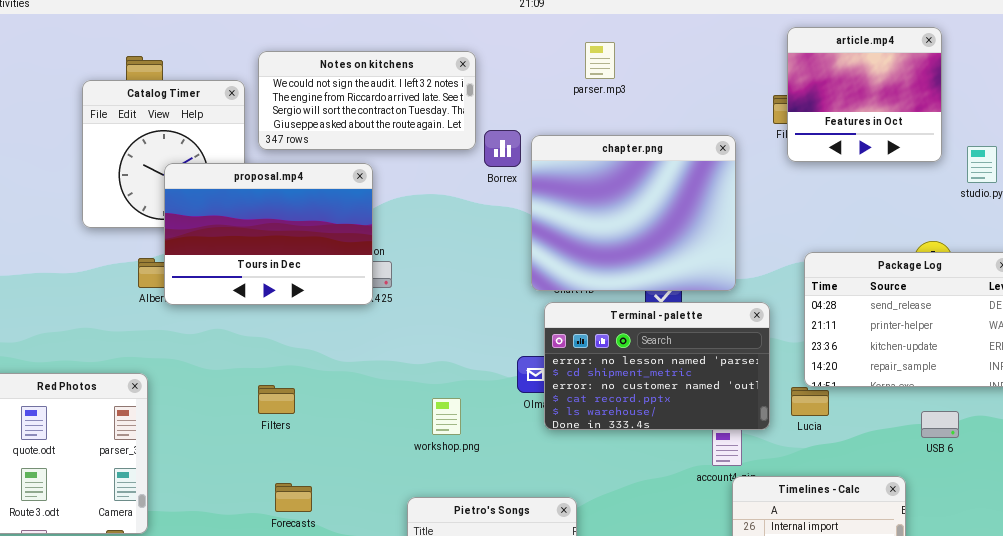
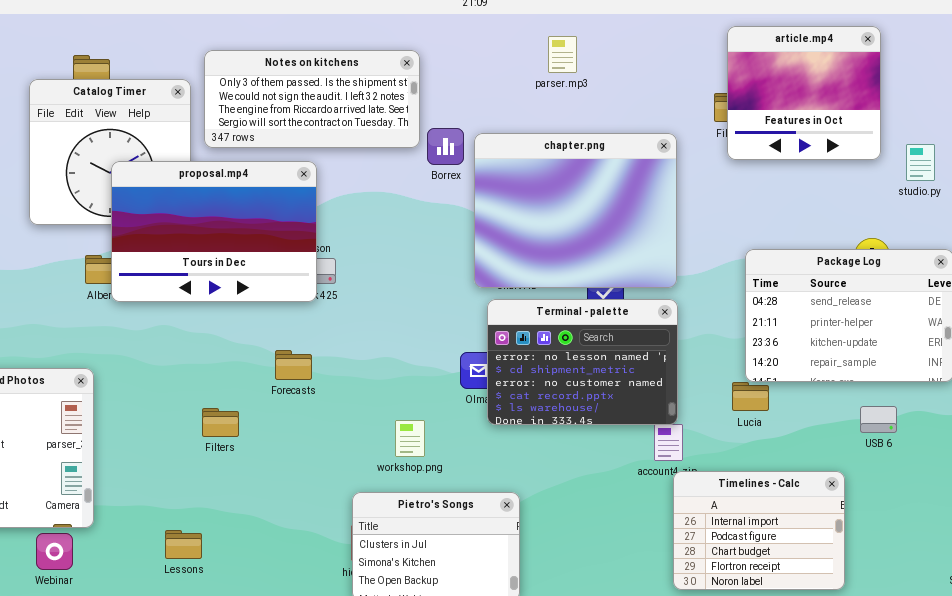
parser.mp3: [585,42,615,79] -> [548,36,577,73], moved
Notes on kitchens: [258,51,476,150] -> [204,50,420,148], scrolled up 1 row
Terminal - palette: [544,302,770,430] -> [487,299,678,425], resized
Filters: [258,385,295,414] -> [202,408,239,437], moved
workshop.png: [432,398,461,435] -> [395,420,425,457], moved
Forecasts: [275,483,312,512] -> [275,350,312,380], moved

